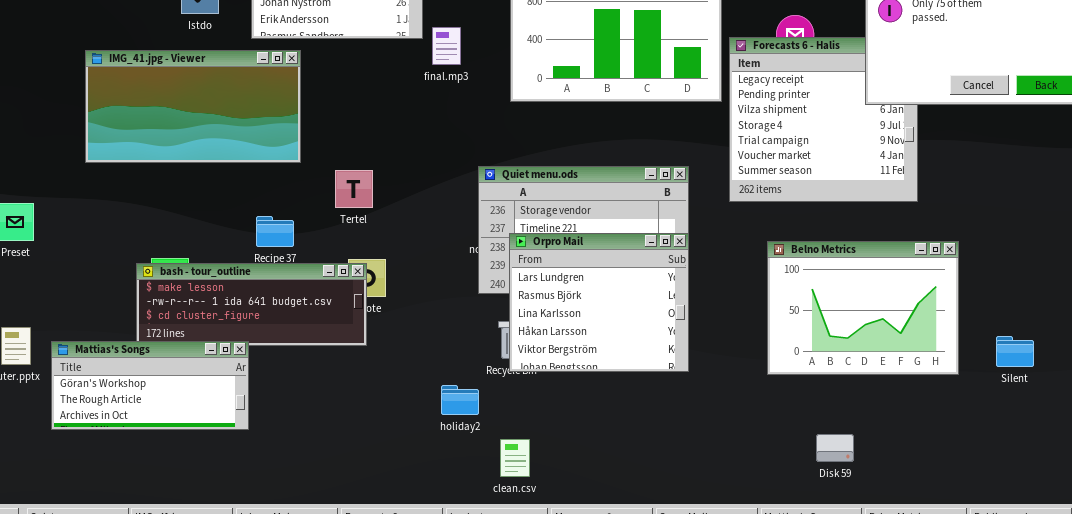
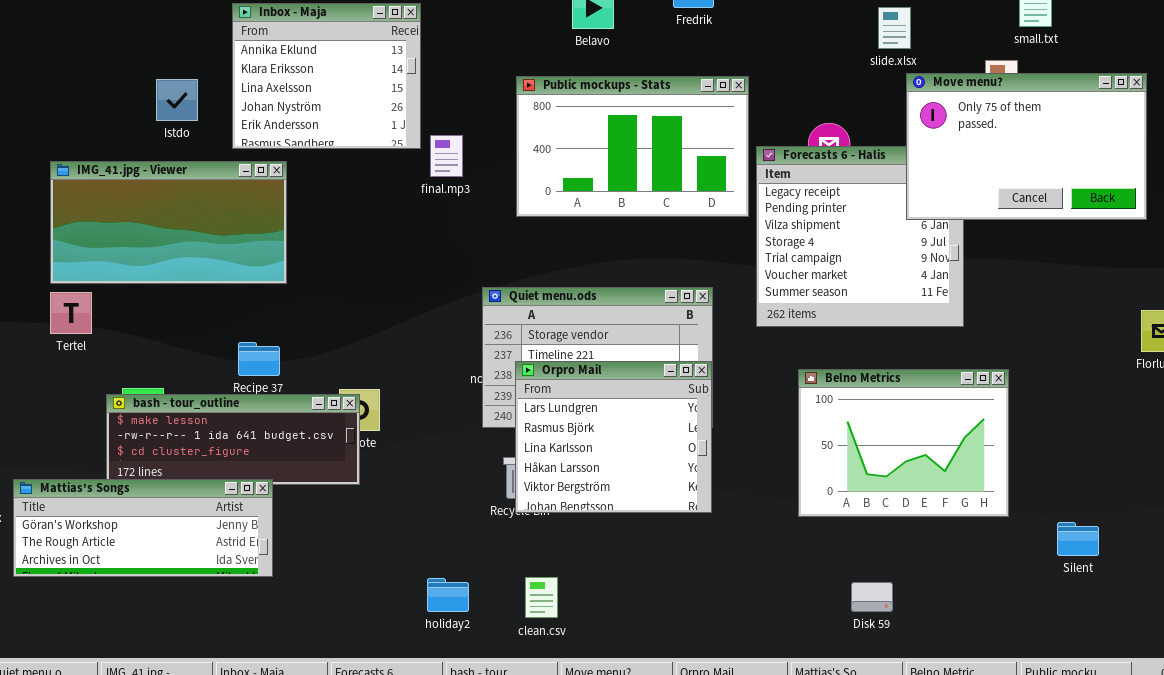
Tertel: [335,170,373,208] -> [50,292,92,334], moved
Silent: [996,336,1034,367] -> [1057,522,1099,556], moved
Mattias's Songs: [51,341,249,430] -> [13,479,273,577], resized
holiday2: [441,385,479,415] -> [427,578,469,612], moved
clean.csv: [500,439,530,477] -> [525,577,558,618], moved

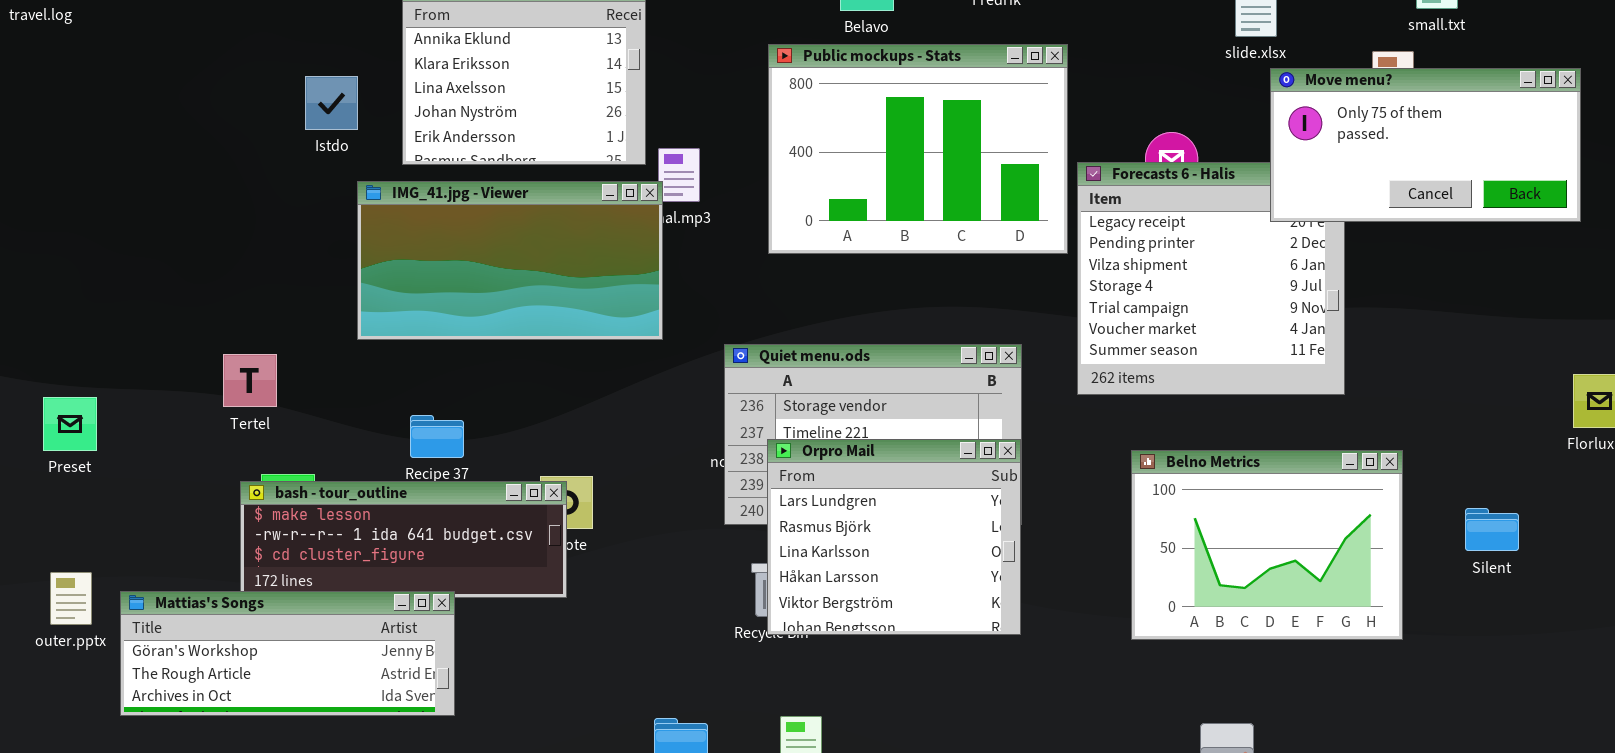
Move menu?: [906,73,1147,220] -> [1270,68,1581,222], resized
Public mockups - Stats: [516,76,749,217] -> [768,44,1068,254], resized
IMG_41.jpg - Viewer: [50,161,287,284] -> [357,181,663,340], moved
Tertel: [50,292,92,334] -> [223,354,277,407], moved
Silent: [1057,522,1099,556] -> [1465,508,1519,551], moved

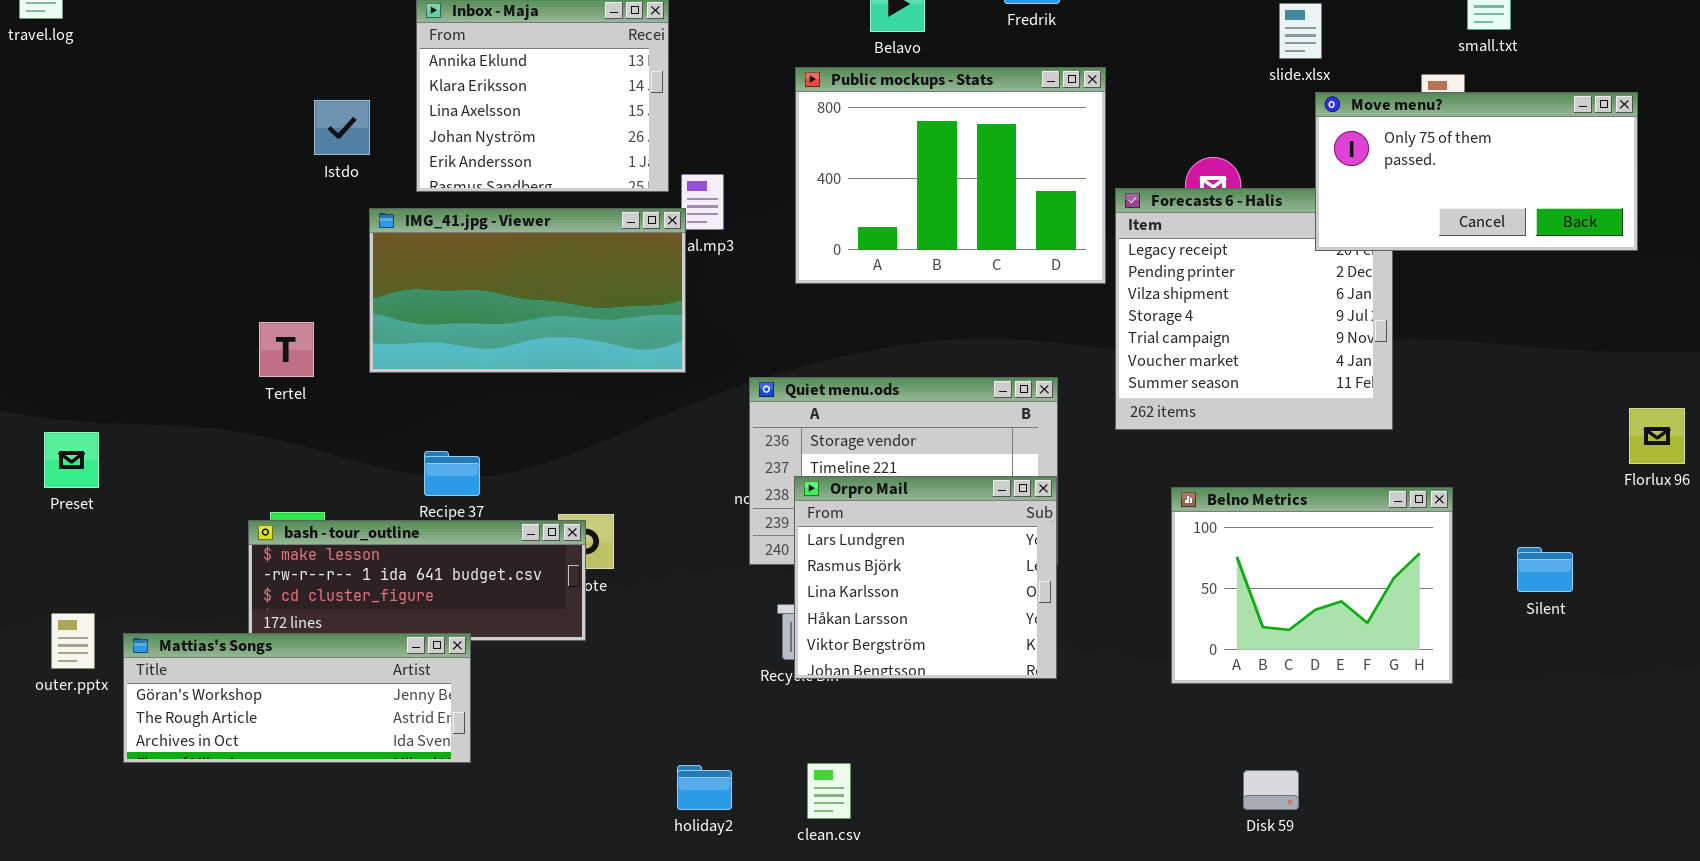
Tertel: [223,354,277,407] -> [259,322,314,377], moved

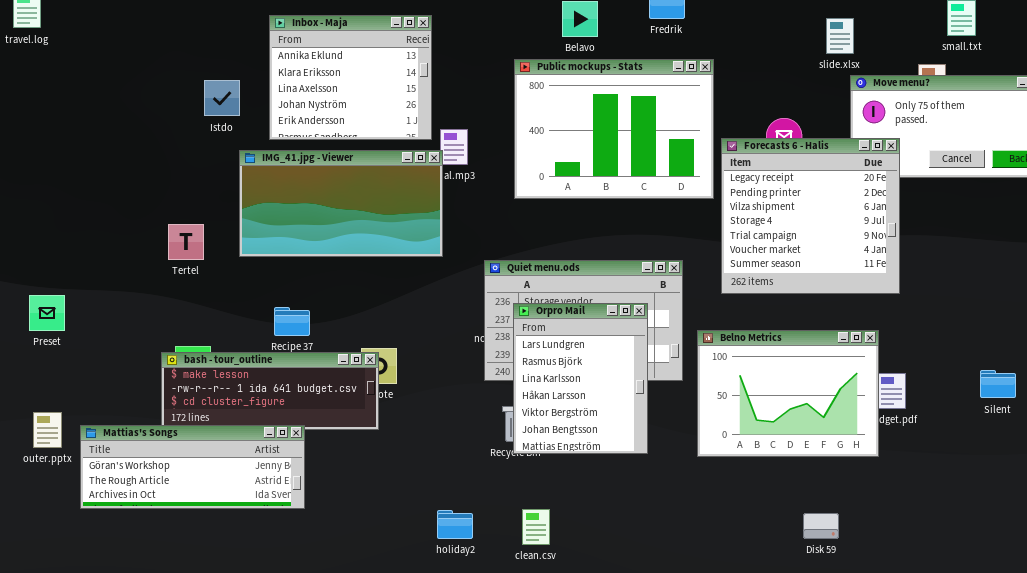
Forecasts 6 - Halis: [1115,188,1393,430] -> [721,138,900,294], raised
Orpro Mail: [794,476,1057,679] -> [513,303,648,454], resized
Belno Metrics: [1171,487,1453,684] -> [697,330,879,457], moved

